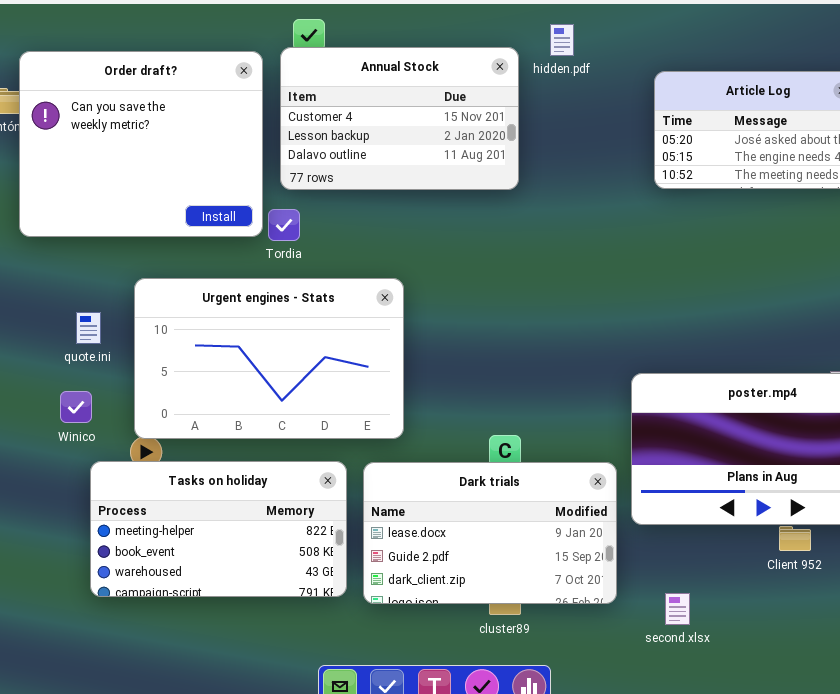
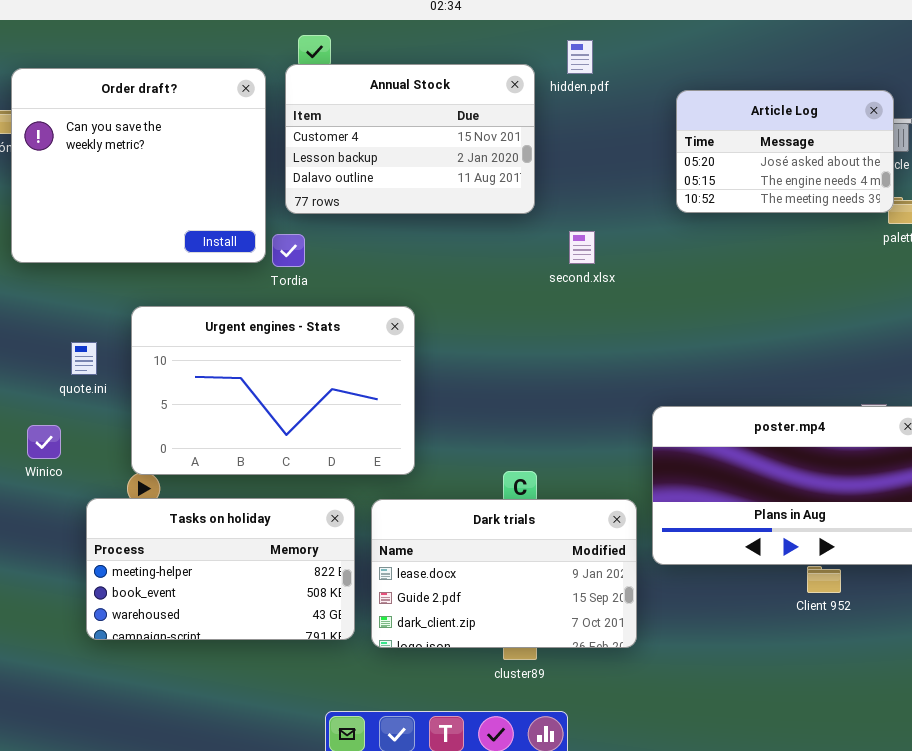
Winico: [60,391,92,423] -> [27,425,61,459], moved
second.xlsx: [665,593,690,625] -> [569,231,595,264], moved

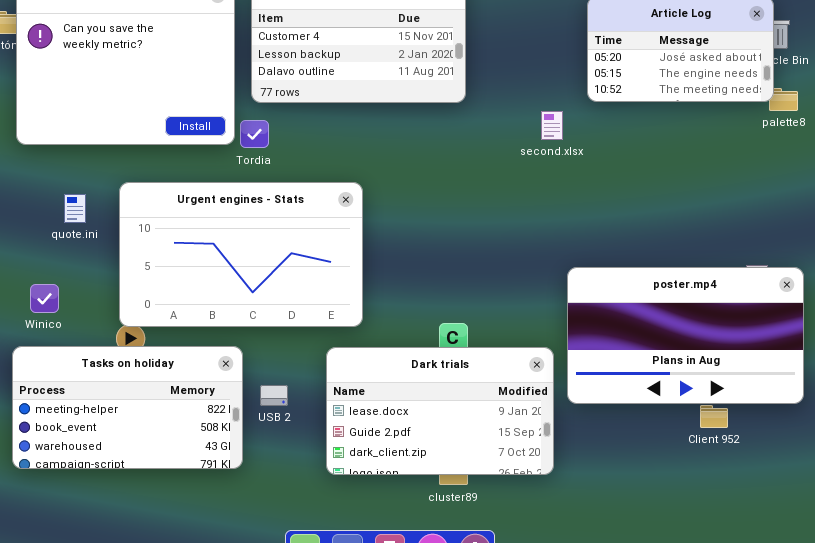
second.xlsx: [569,231,595,264] -> [541,111,563,140], moved
quote.ini: [71,342,97,375] -> [64,194,86,223], moved
Tasks on holiday: [86,498,355,640] -> [12,346,243,469], moved

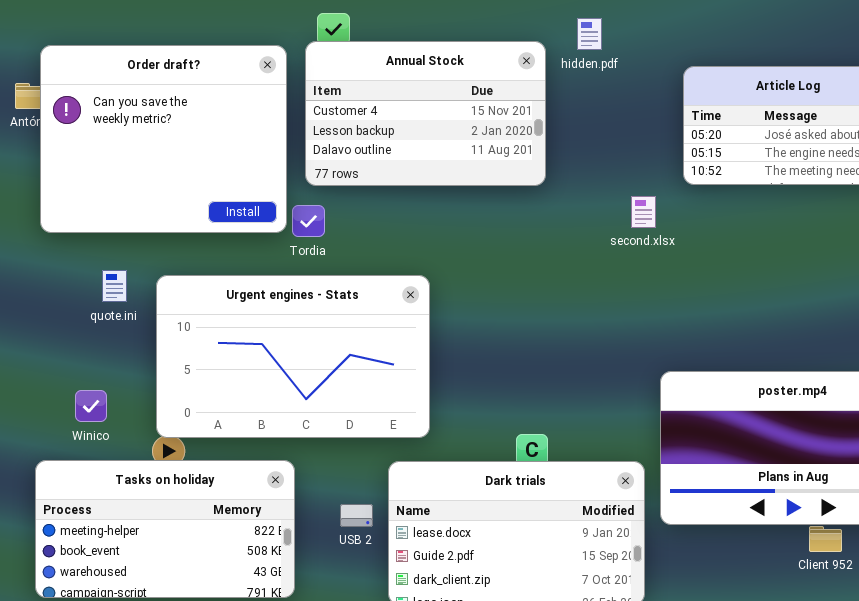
quote.ini: [64,194,86,223] -> [102,270,127,302], moved
Winico: [30,284,59,313] -> [75,390,107,422], moved
USB 2: [260,385,288,406] -> [340,504,373,527], moved

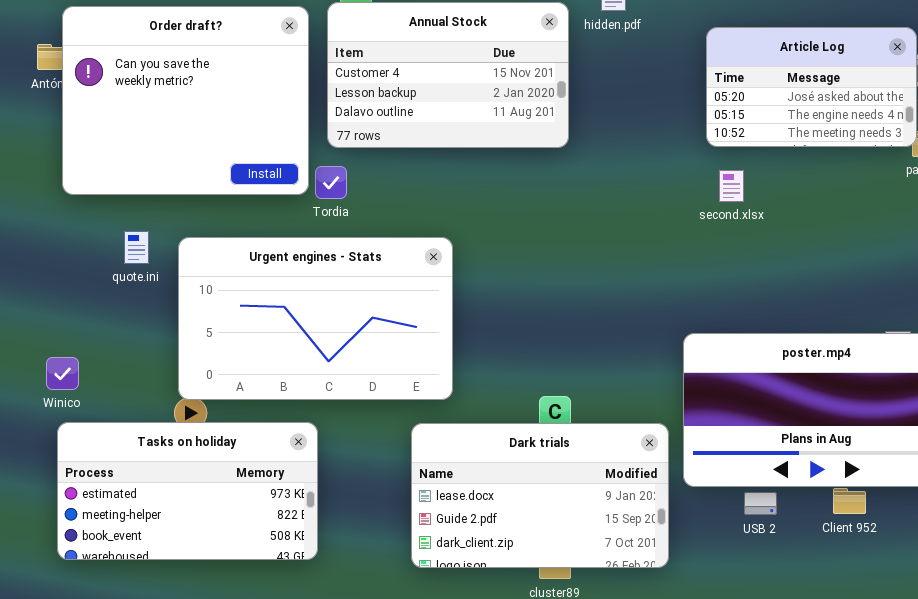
second.xlsx: [631,196,656,228] -> [719,170,744,202], moved
Winico: [75,390,107,422] -> [46,357,79,390], moved
Tasks on holiday: [35,460,295,598] -> [57,422,318,560], scrolled up 1 row
USB 2: [340,504,373,527] -> [744,492,777,515], moved

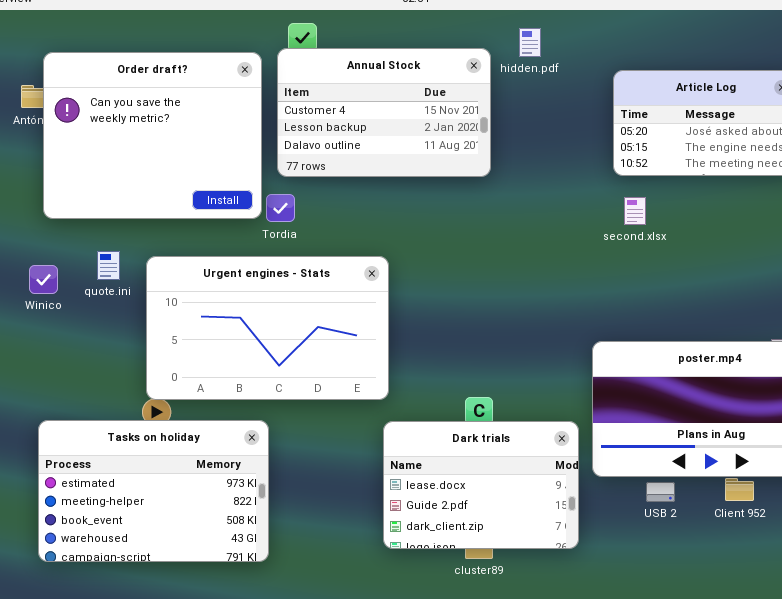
Winico: [46,357,79,390] -> [29,265,58,294], moved
Tasks on holiday: [57,422,318,560] -> [38,420,269,562], resized
Dark trials: [411,423,669,568] -> [383,421,579,549], resized

